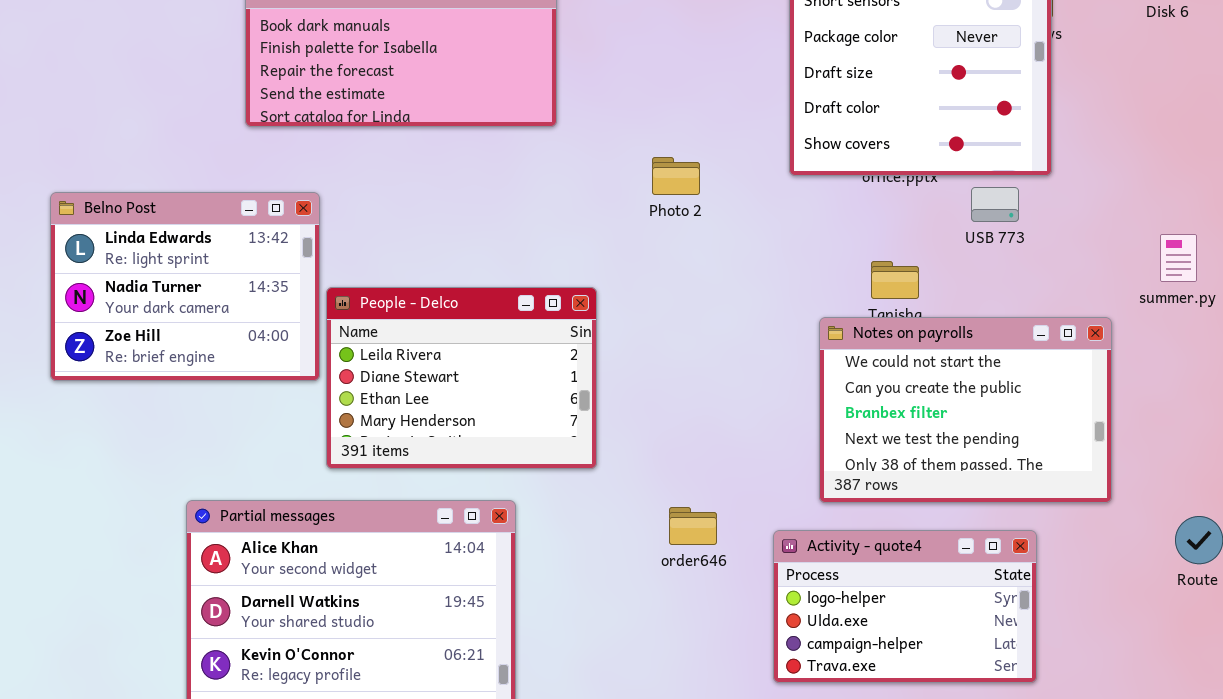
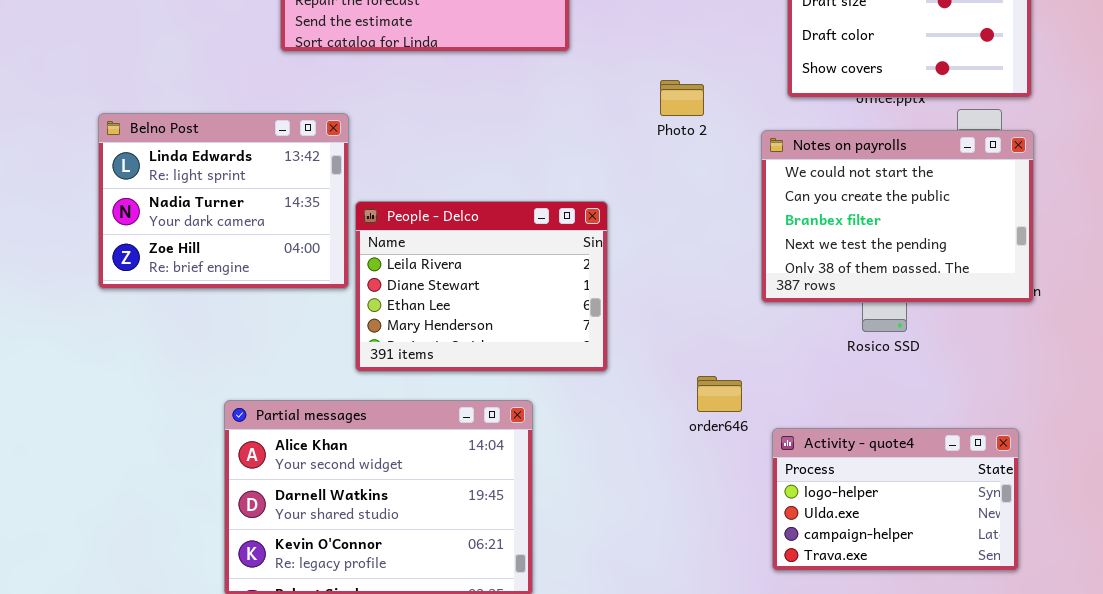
Notes on payrolls: [819,317,1112,503] -> [761,130,1034,303], moved
order646: [669,507,717,545] -> [697,376,742,412], moved

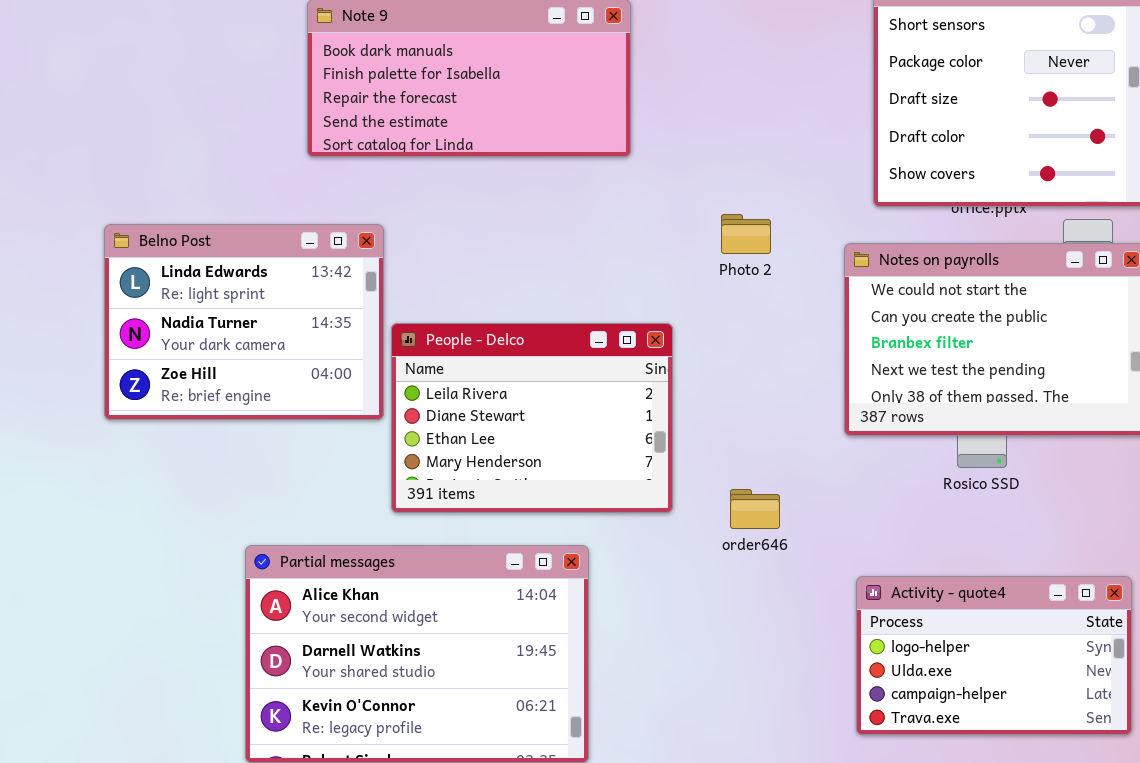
Photo 2: [660,80,704,116] -> [721,214,771,254], moved
order646: [697,376,742,412] -> [730,489,780,529], moved

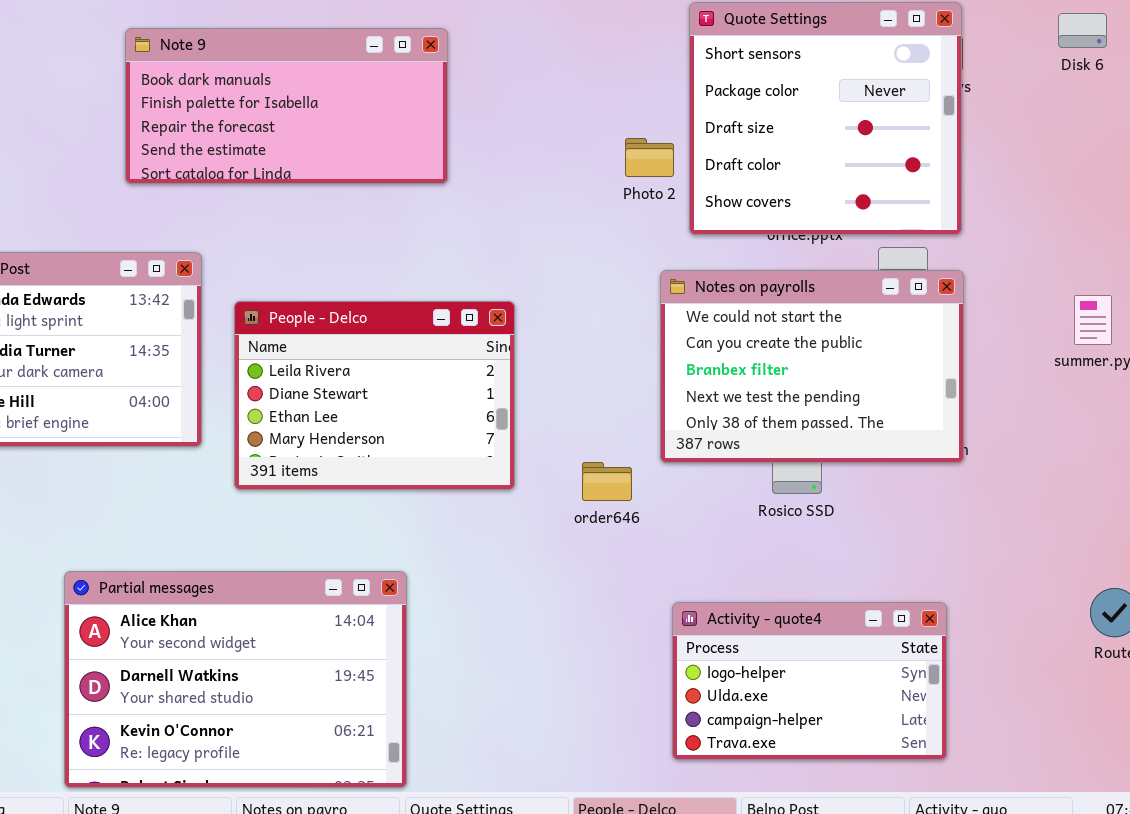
Photo 2: [721,214,771,254] -> [625,138,674,177], moved
People - Delco: [391,323,673,513] -> [234,301,515,490], moved
order646: [730,489,780,529] -> [582,462,632,501], moved

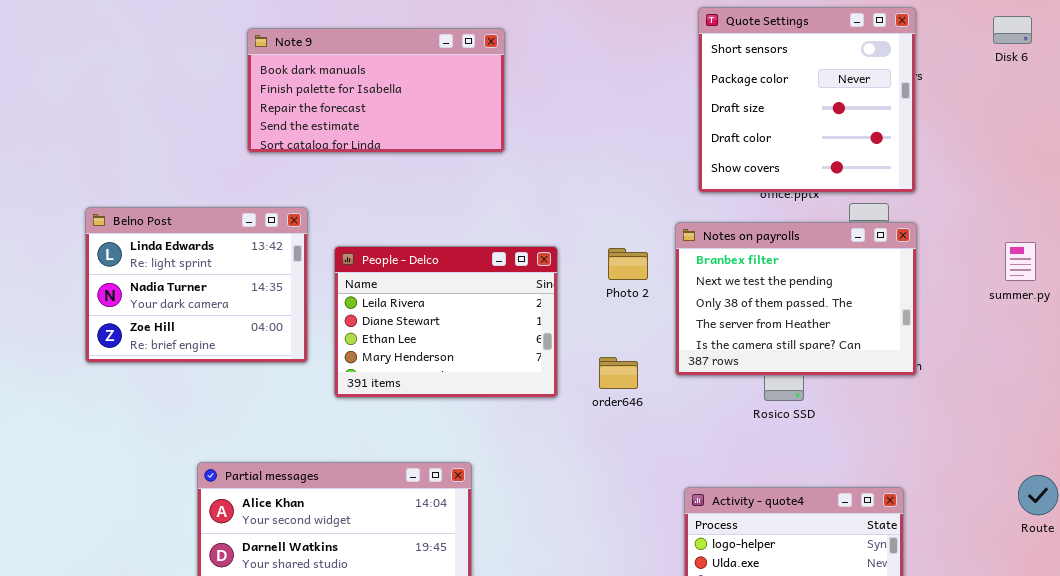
Photo 2: [625,138,674,177] -> [608,248,648,280], moved
Notes on payrolls: [660,270,964,463] -> [675,222,917,376], scrolled down 2 rows
order646: [582,462,632,501] -> [599,357,638,389], moved

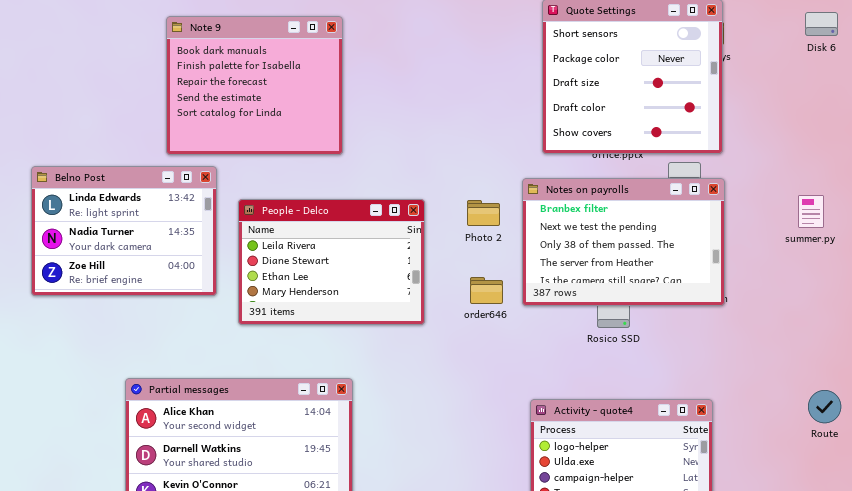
Disk 6: [993,16,1032,44] -> [805,12,838,36], moved
Note 9: [247,28,505,153] -> [166,16,343,155], resized
order646: [599,357,638,389] -> [470,277,503,304], moved

